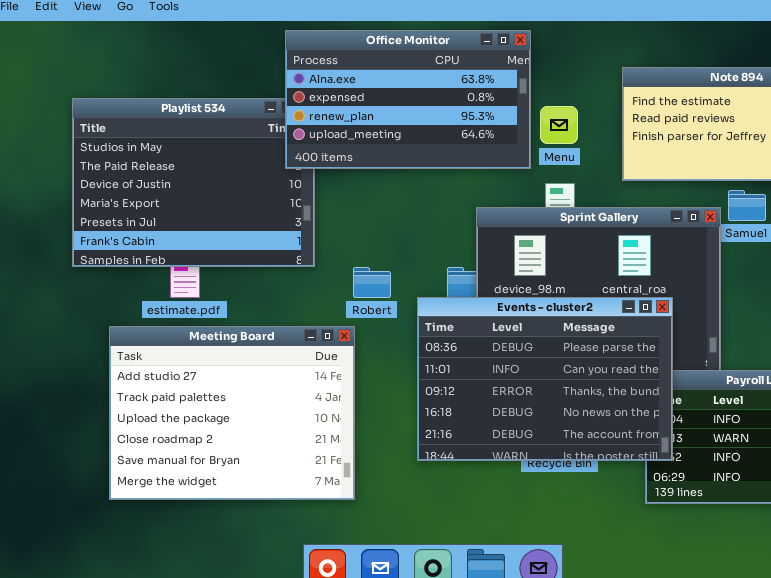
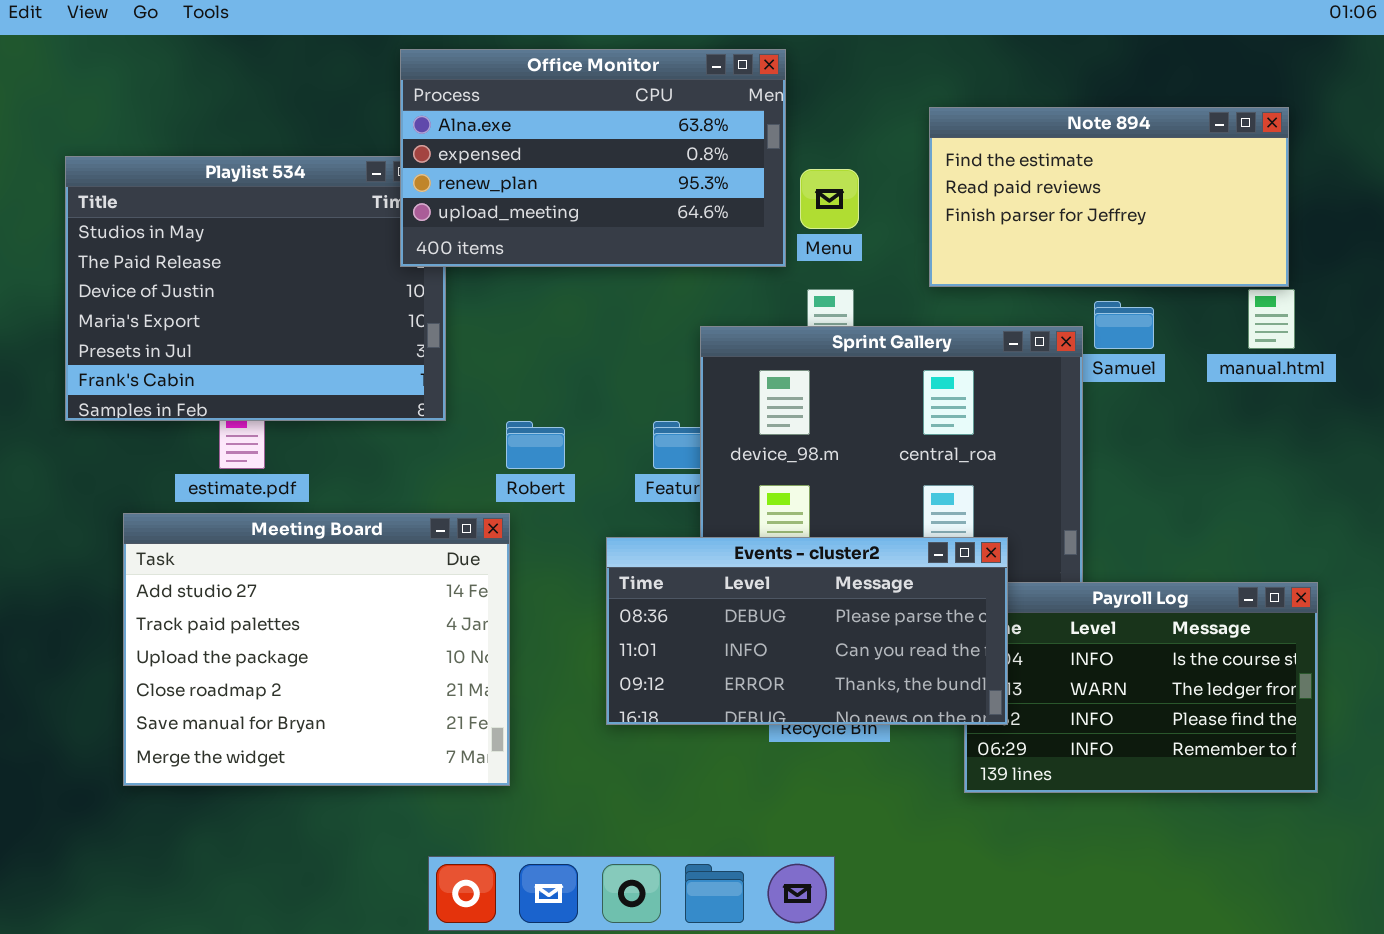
Events - cluster2: [417,297,673,461] -> [606,537,1008,725], resized

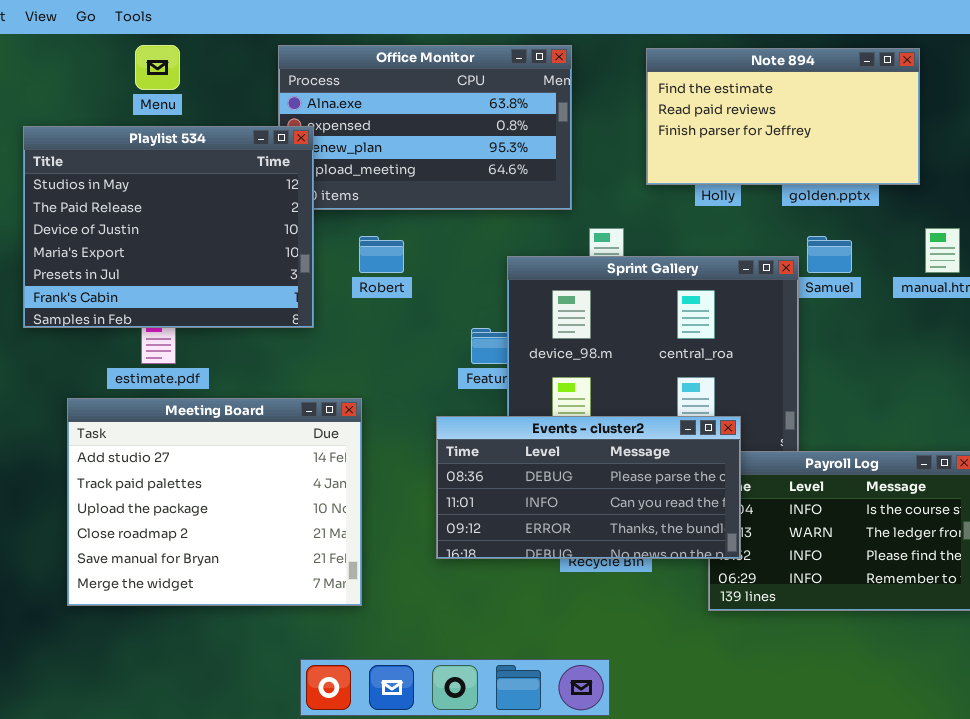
Note 894: [929,107,1289,287] -> [646,48,920,185], moved
Playlist 534: [65,156,446,421] -> [23,126,314,328], raised
Menu: [800,169,859,229] -> [135,45,180,90], moved
Robert: [506,421,565,469] -> [359,236,404,273], moved

